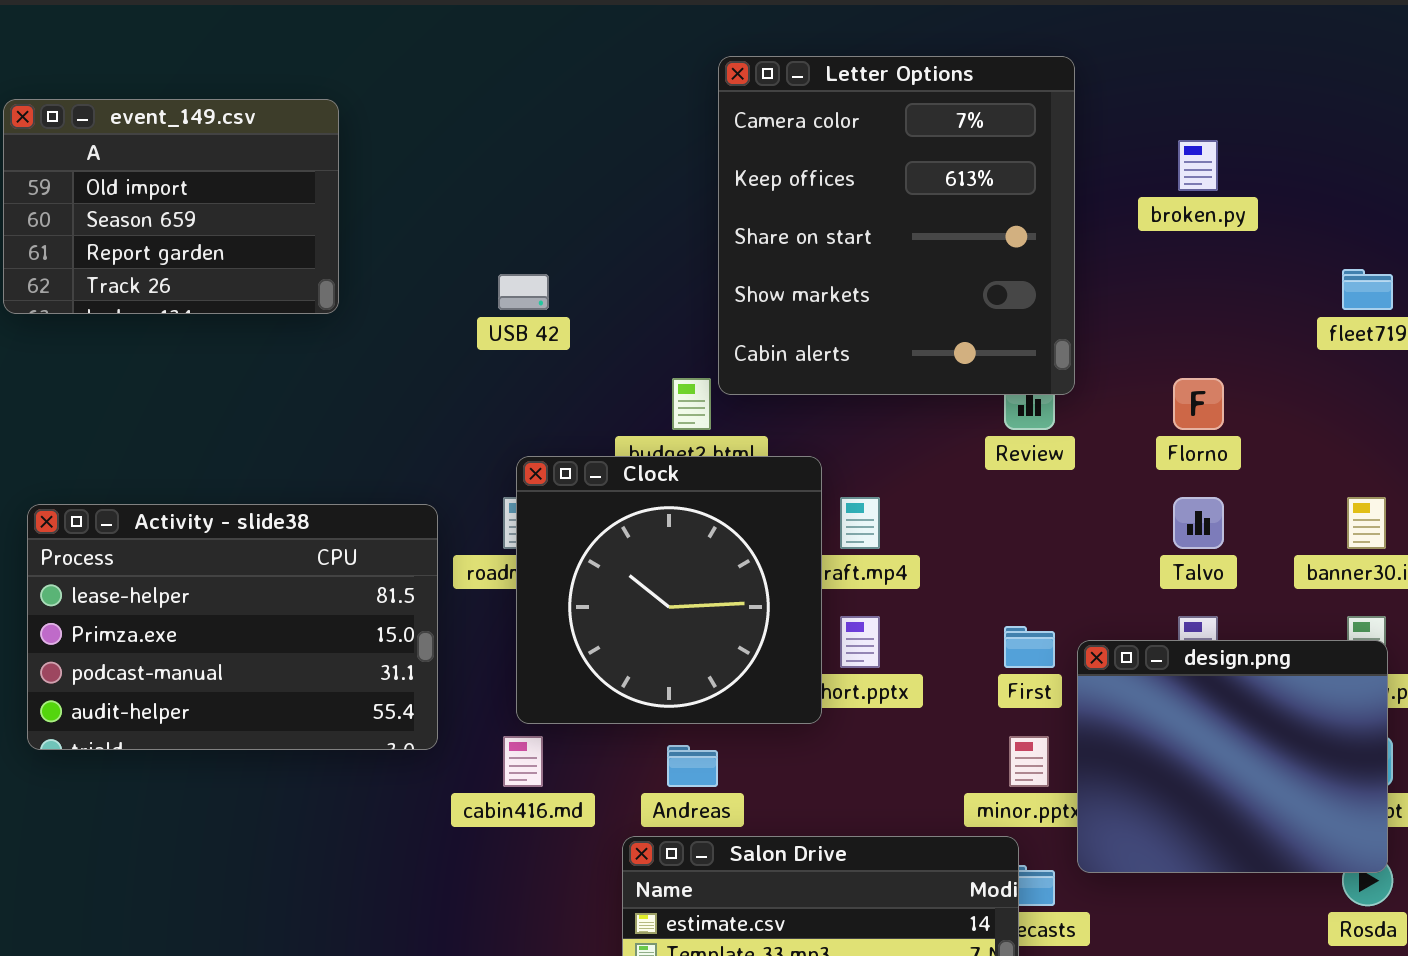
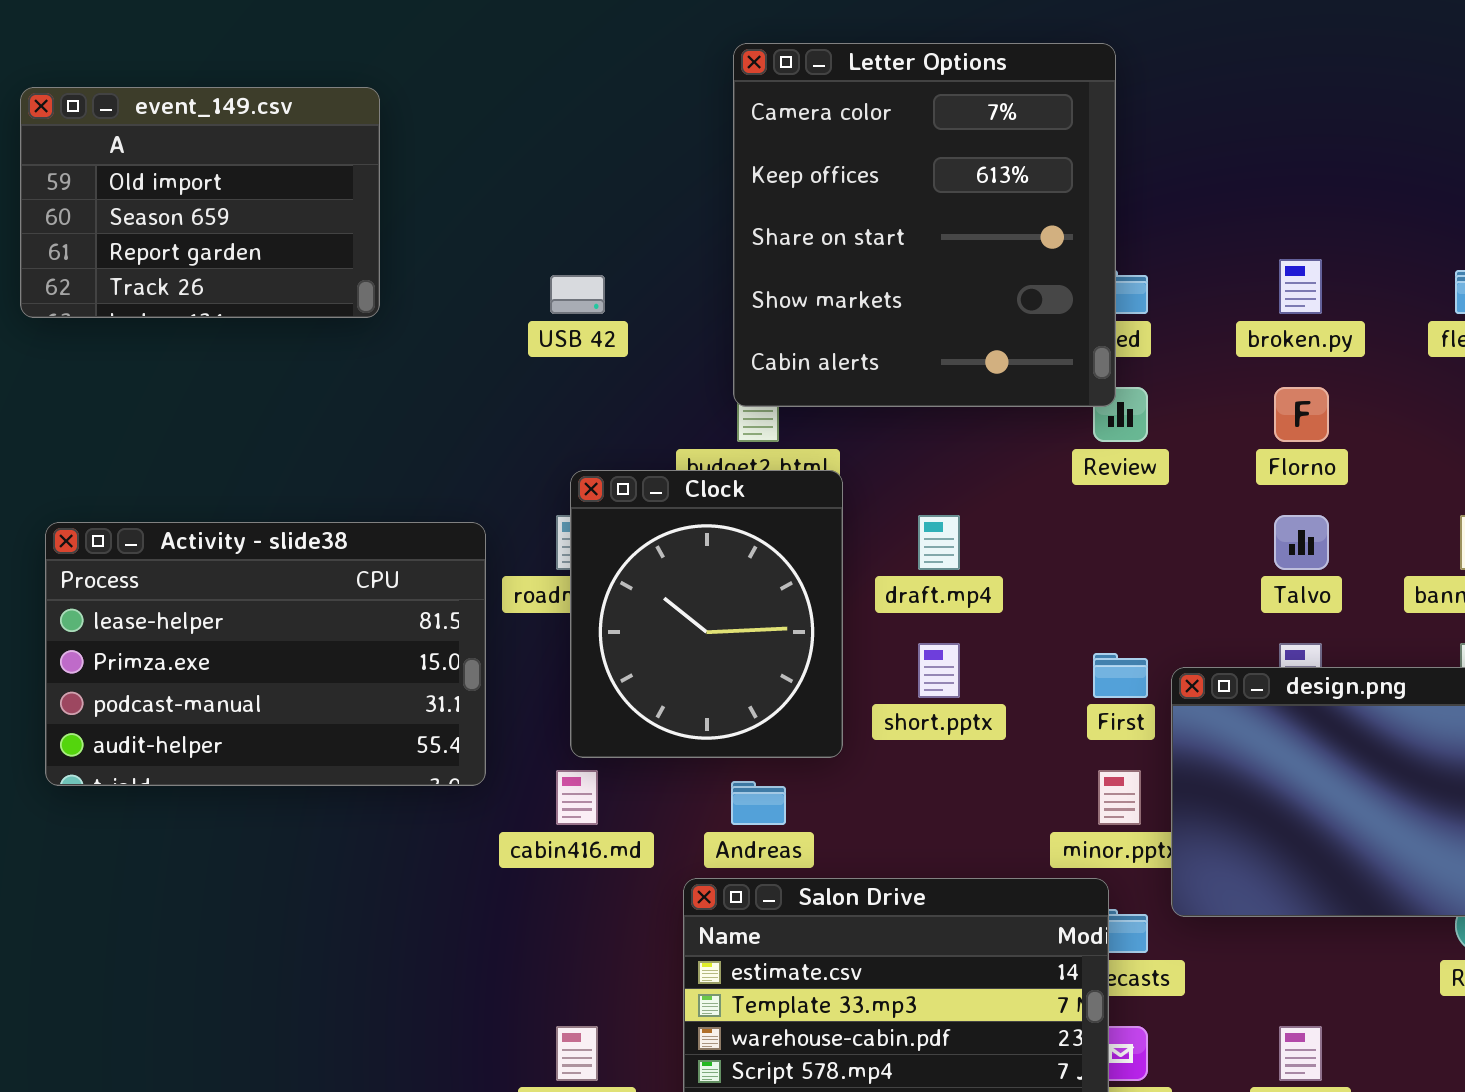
Letter Options: [718,56,1075,395] -> [733,43,1116,407], moved
broken.py: [1178,140,1218,191] -> [1279,259,1322,314], moved
Clock: [516,456,822,724] -> [570,470,843,758], resized

